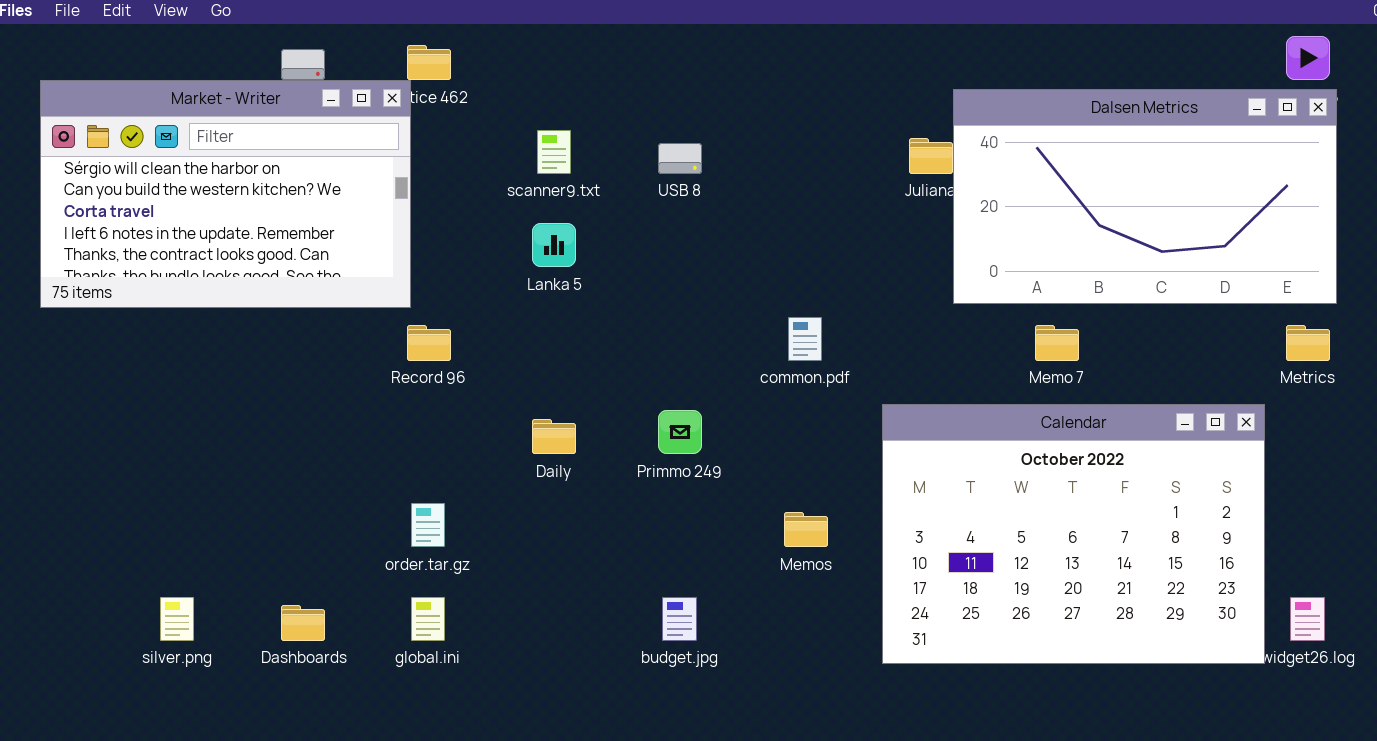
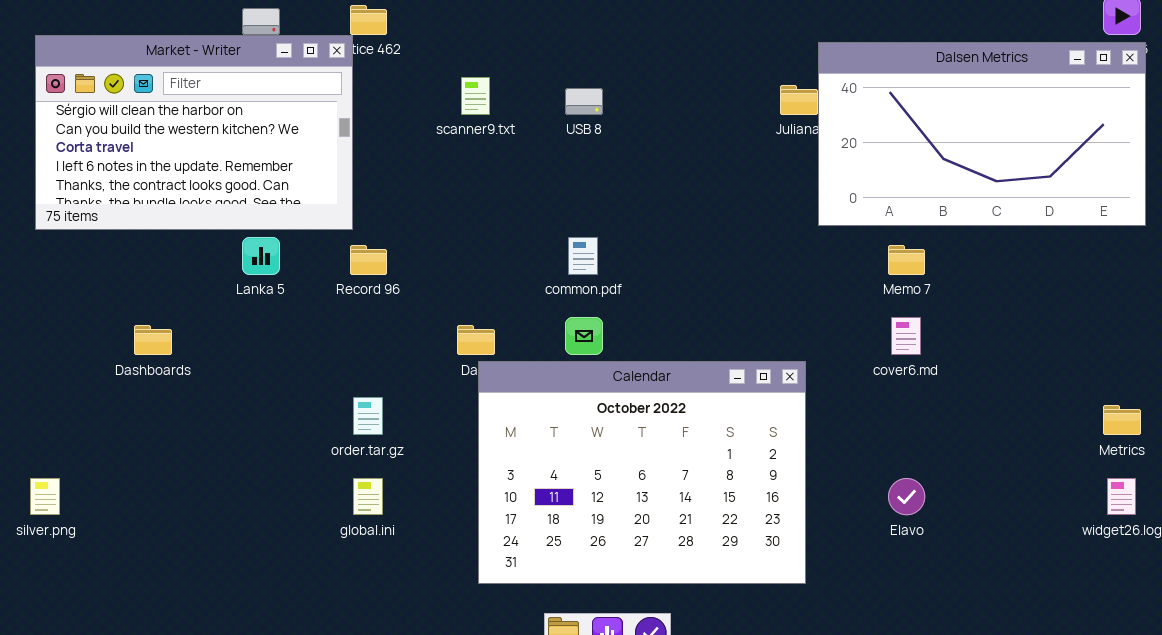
Lanka 5: [532,223,576,267] -> [242,237,280,275], moved
common.pdf: [788,317,822,361] -> [568,237,598,275], moved
Metrics: [1286,325,1330,361] -> [1103,405,1141,435], moved
Calendar: [882,404,1265,664] -> [478,361,806,584], moved
silver.png: [160,597,194,641] -> [30,478,60,515], moved
Dashboards: [281,605,325,641] -> [134,325,172,355], moved

